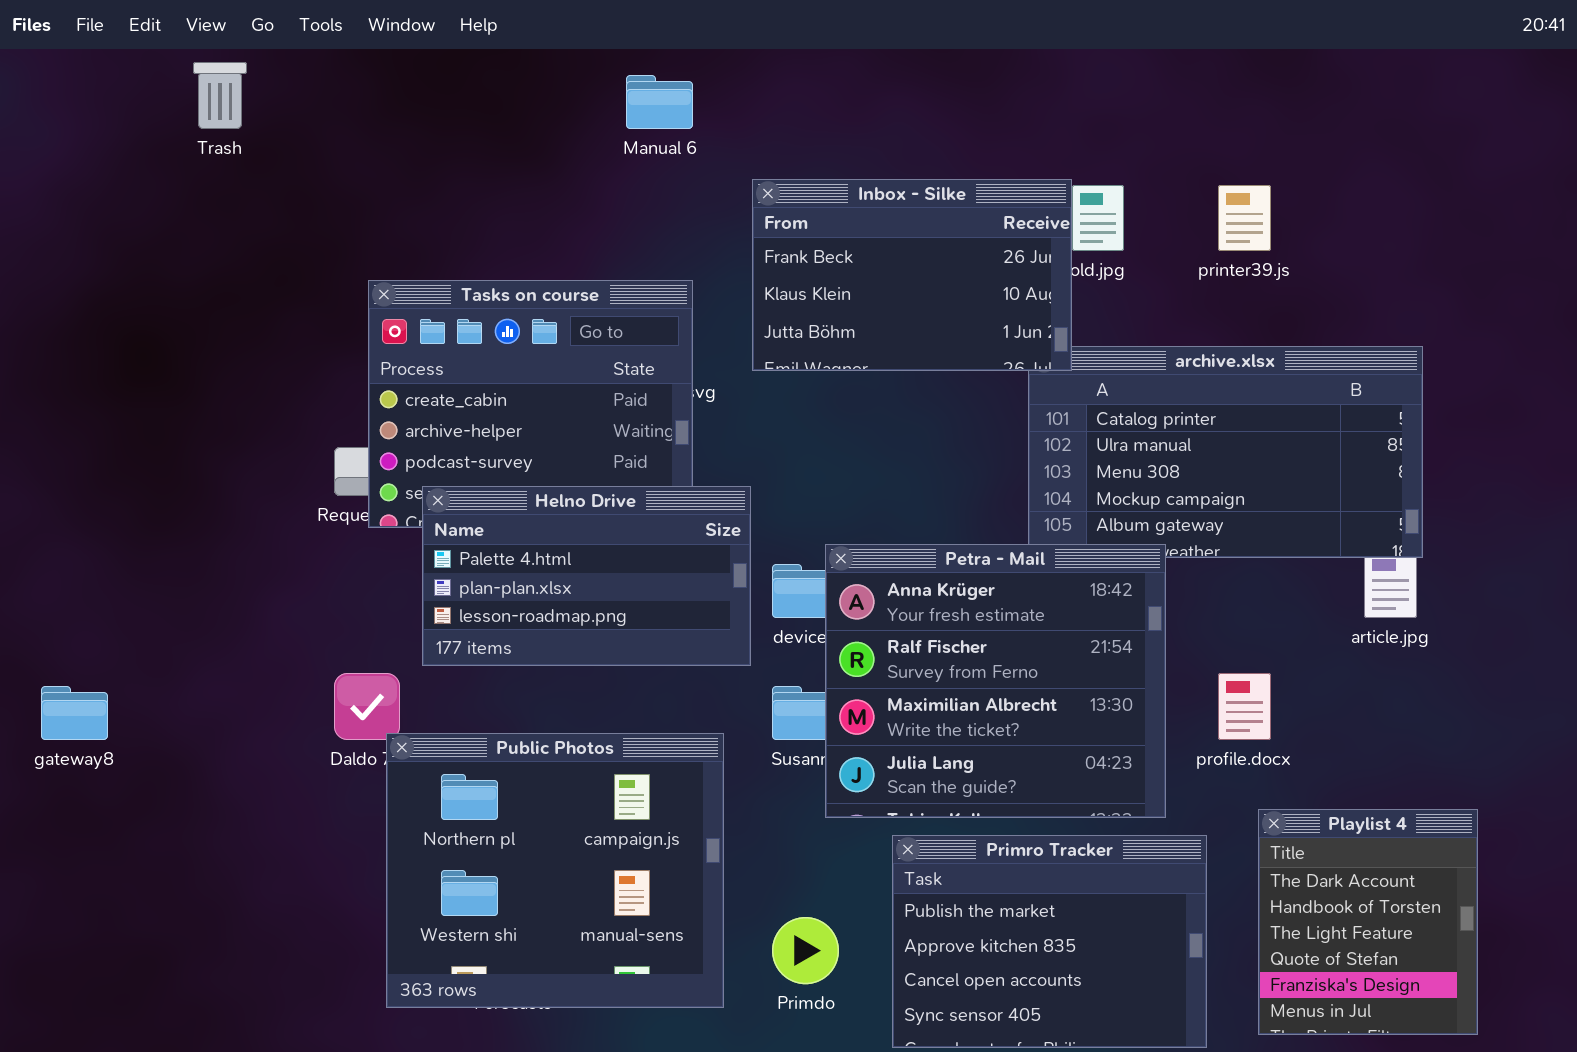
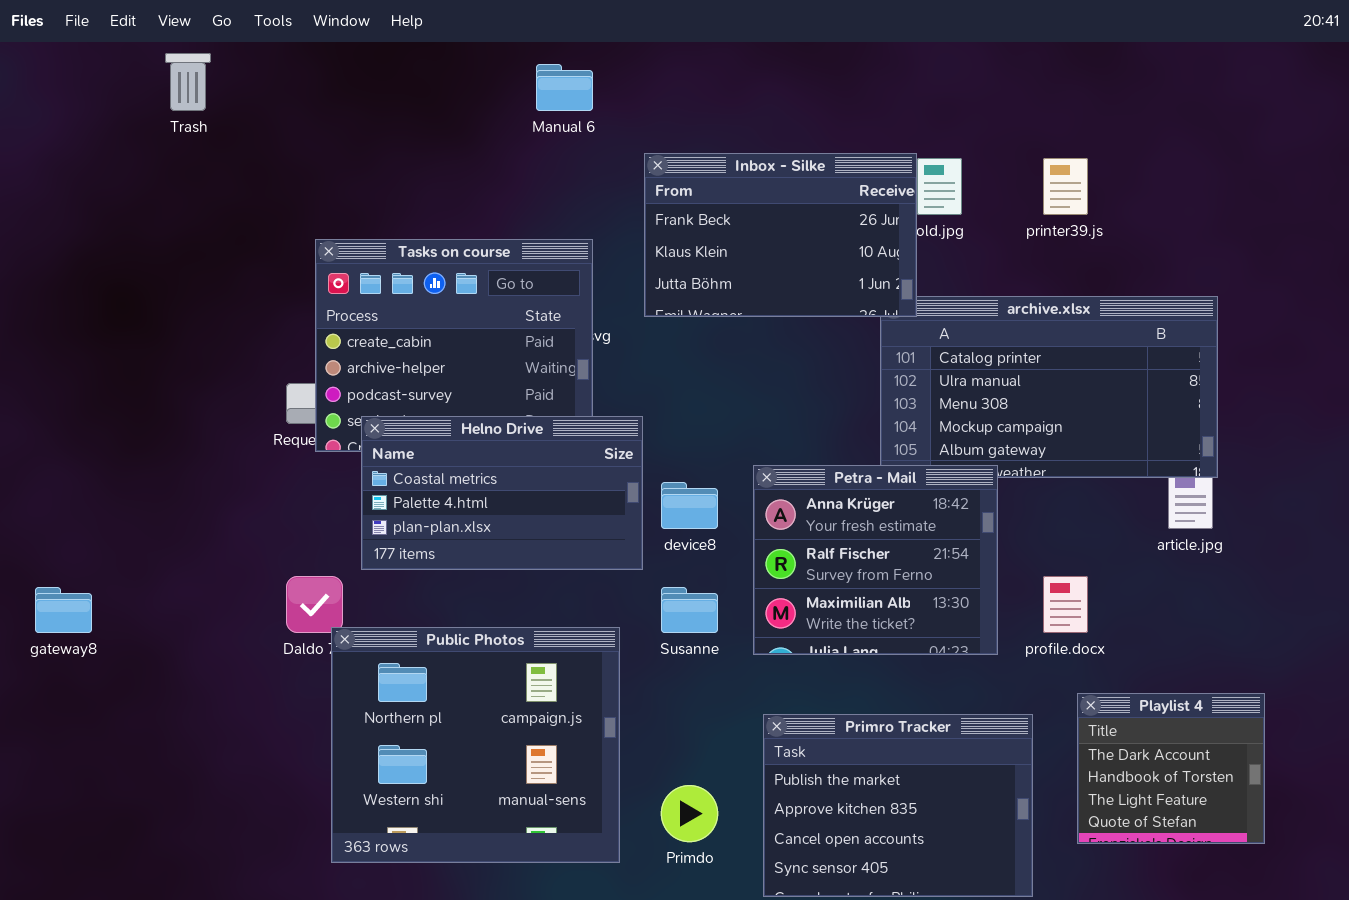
Helno Drive: [422,486,751,666] -> [361,416,643,570], scrolled up 1 row
Petra - Mail: [825,544,1166,818] -> [753,465,998,655], resized
Playlist 4: [1258,809,1478,1035] -> [1077,693,1265,844], resized

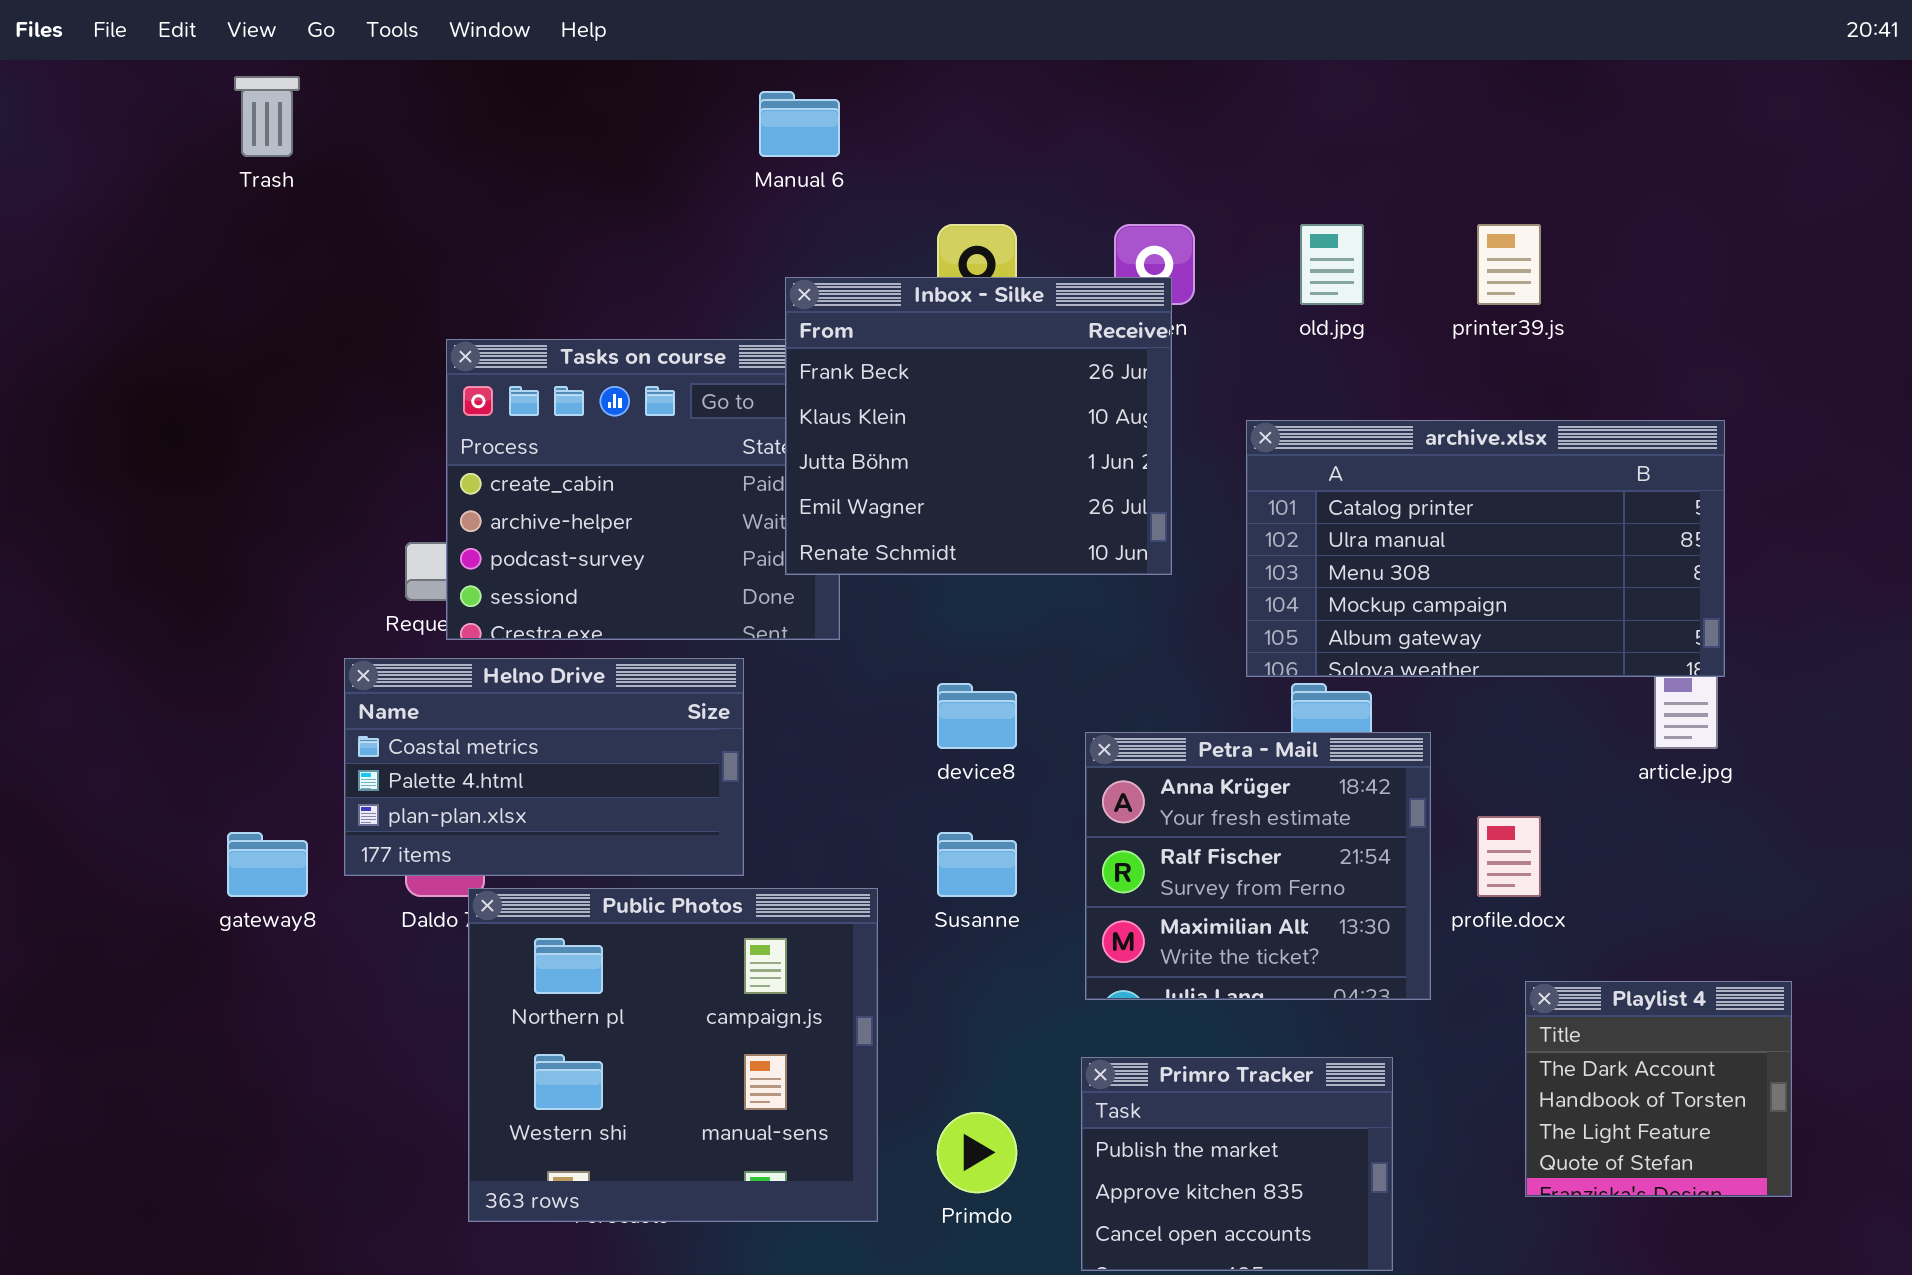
Inbox - Silke: [644,153,917,317] -> [785,277,1172,575], moved, resized
Helno Drive: [361,416,643,570] -> [344,658,744,876], moved
Petra - Mail: [753,465,998,655] -> [1085,732,1431,1000], moved
gateway8: [35,587,92,633] -> [227,832,308,897], moved
Primro Tracker: [763,714,1033,897] -> [1081,1057,1393,1271], resized

